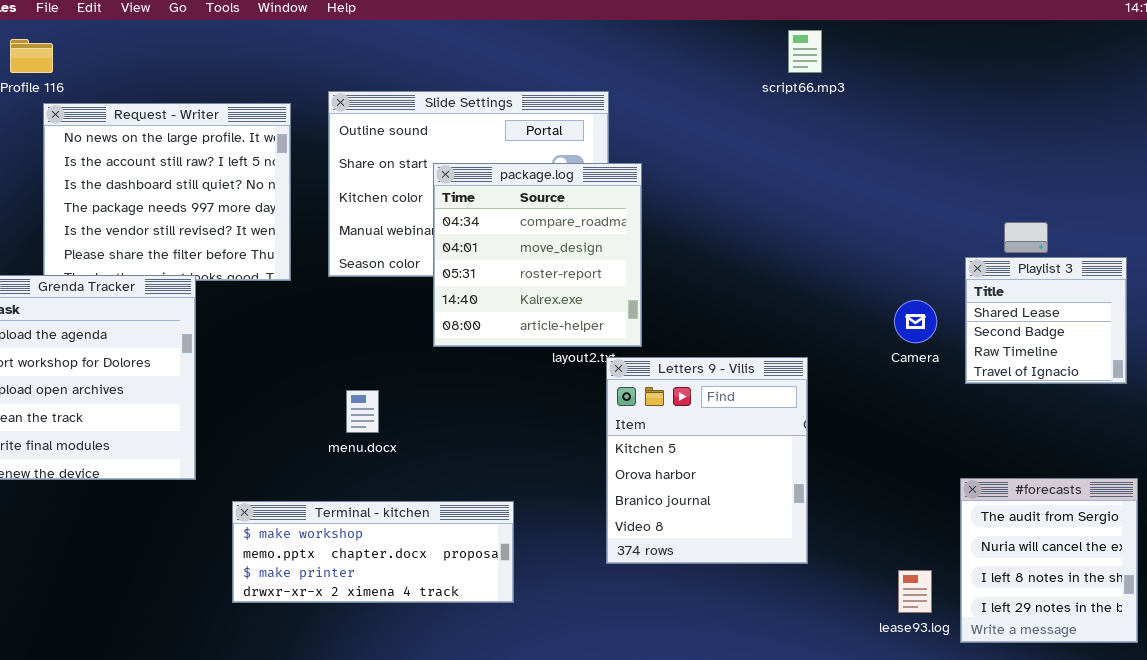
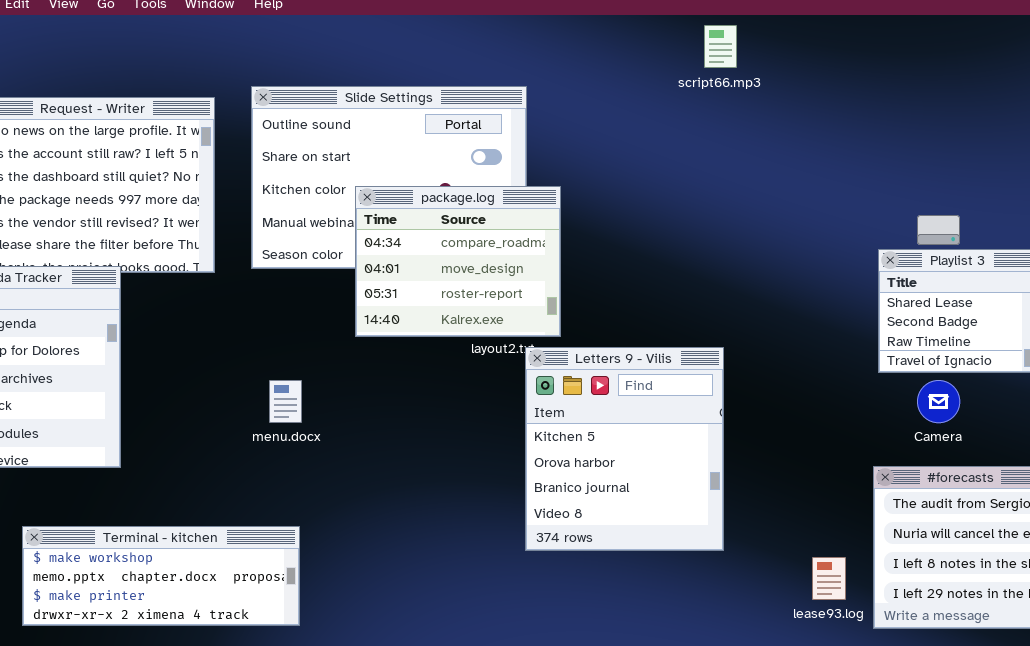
package.log: [433,163,642,347] -> [355,186,561,337], resized
Camera: [894,300,937,343] -> [917,380,960,423], moved
Terminal - kitchen: [232,501,514,603] -> [22,526,300,626], moved

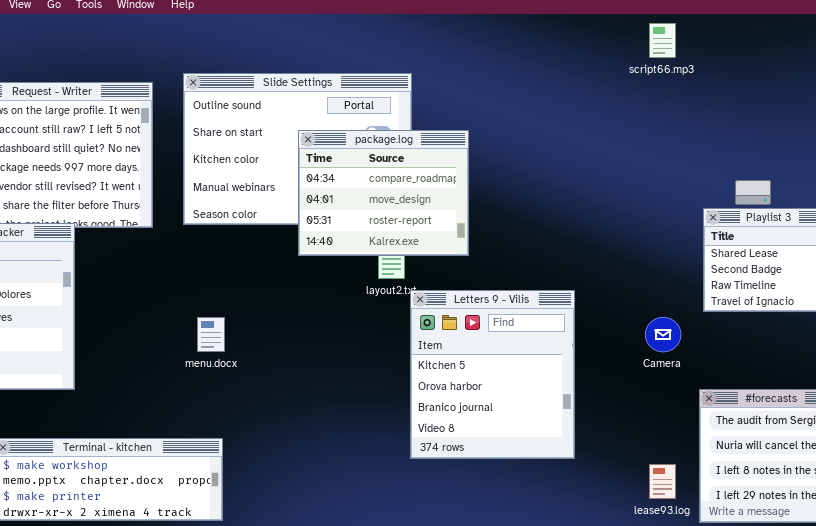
script66.mp3: [704,25,737,68] -> [649,23,676,58], moved
package.log: [355,186,561,337] -> [298,130,469,256], moved
Camera: [917,380,960,423] -> [645,317,681,352], moved

